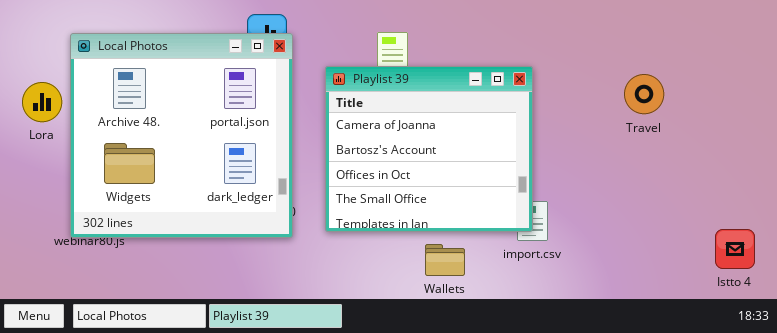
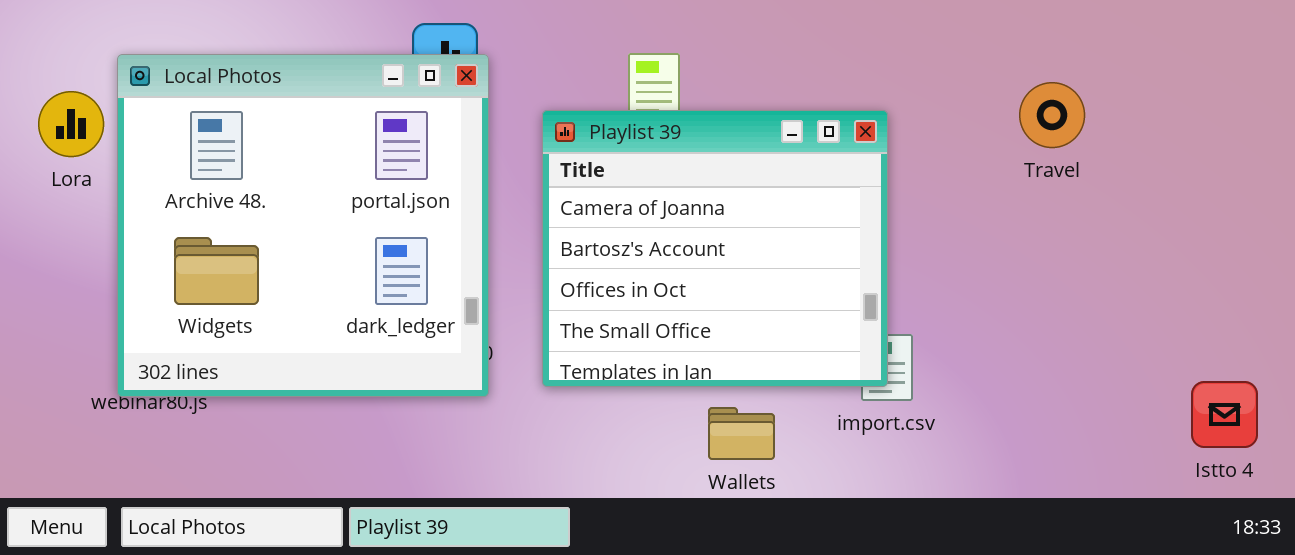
Travel: [624,74,664,114] -> [1019,82,1085,148], moved
Lora: [22,82,62,122] -> [38,91,104,157], moved

